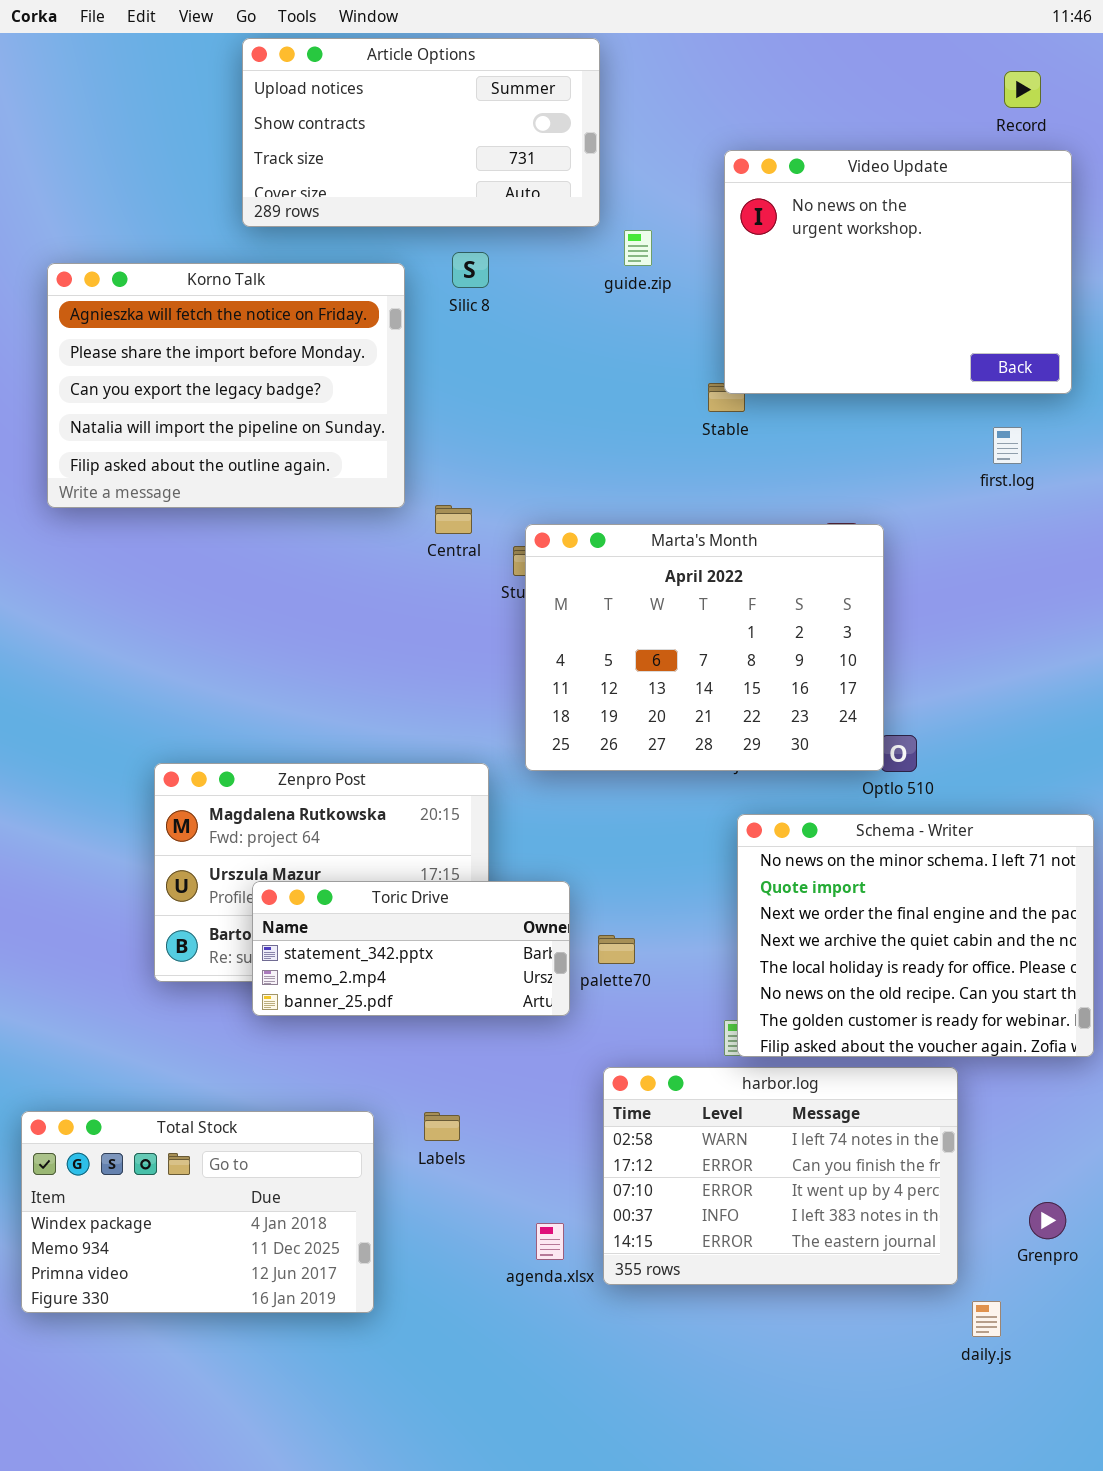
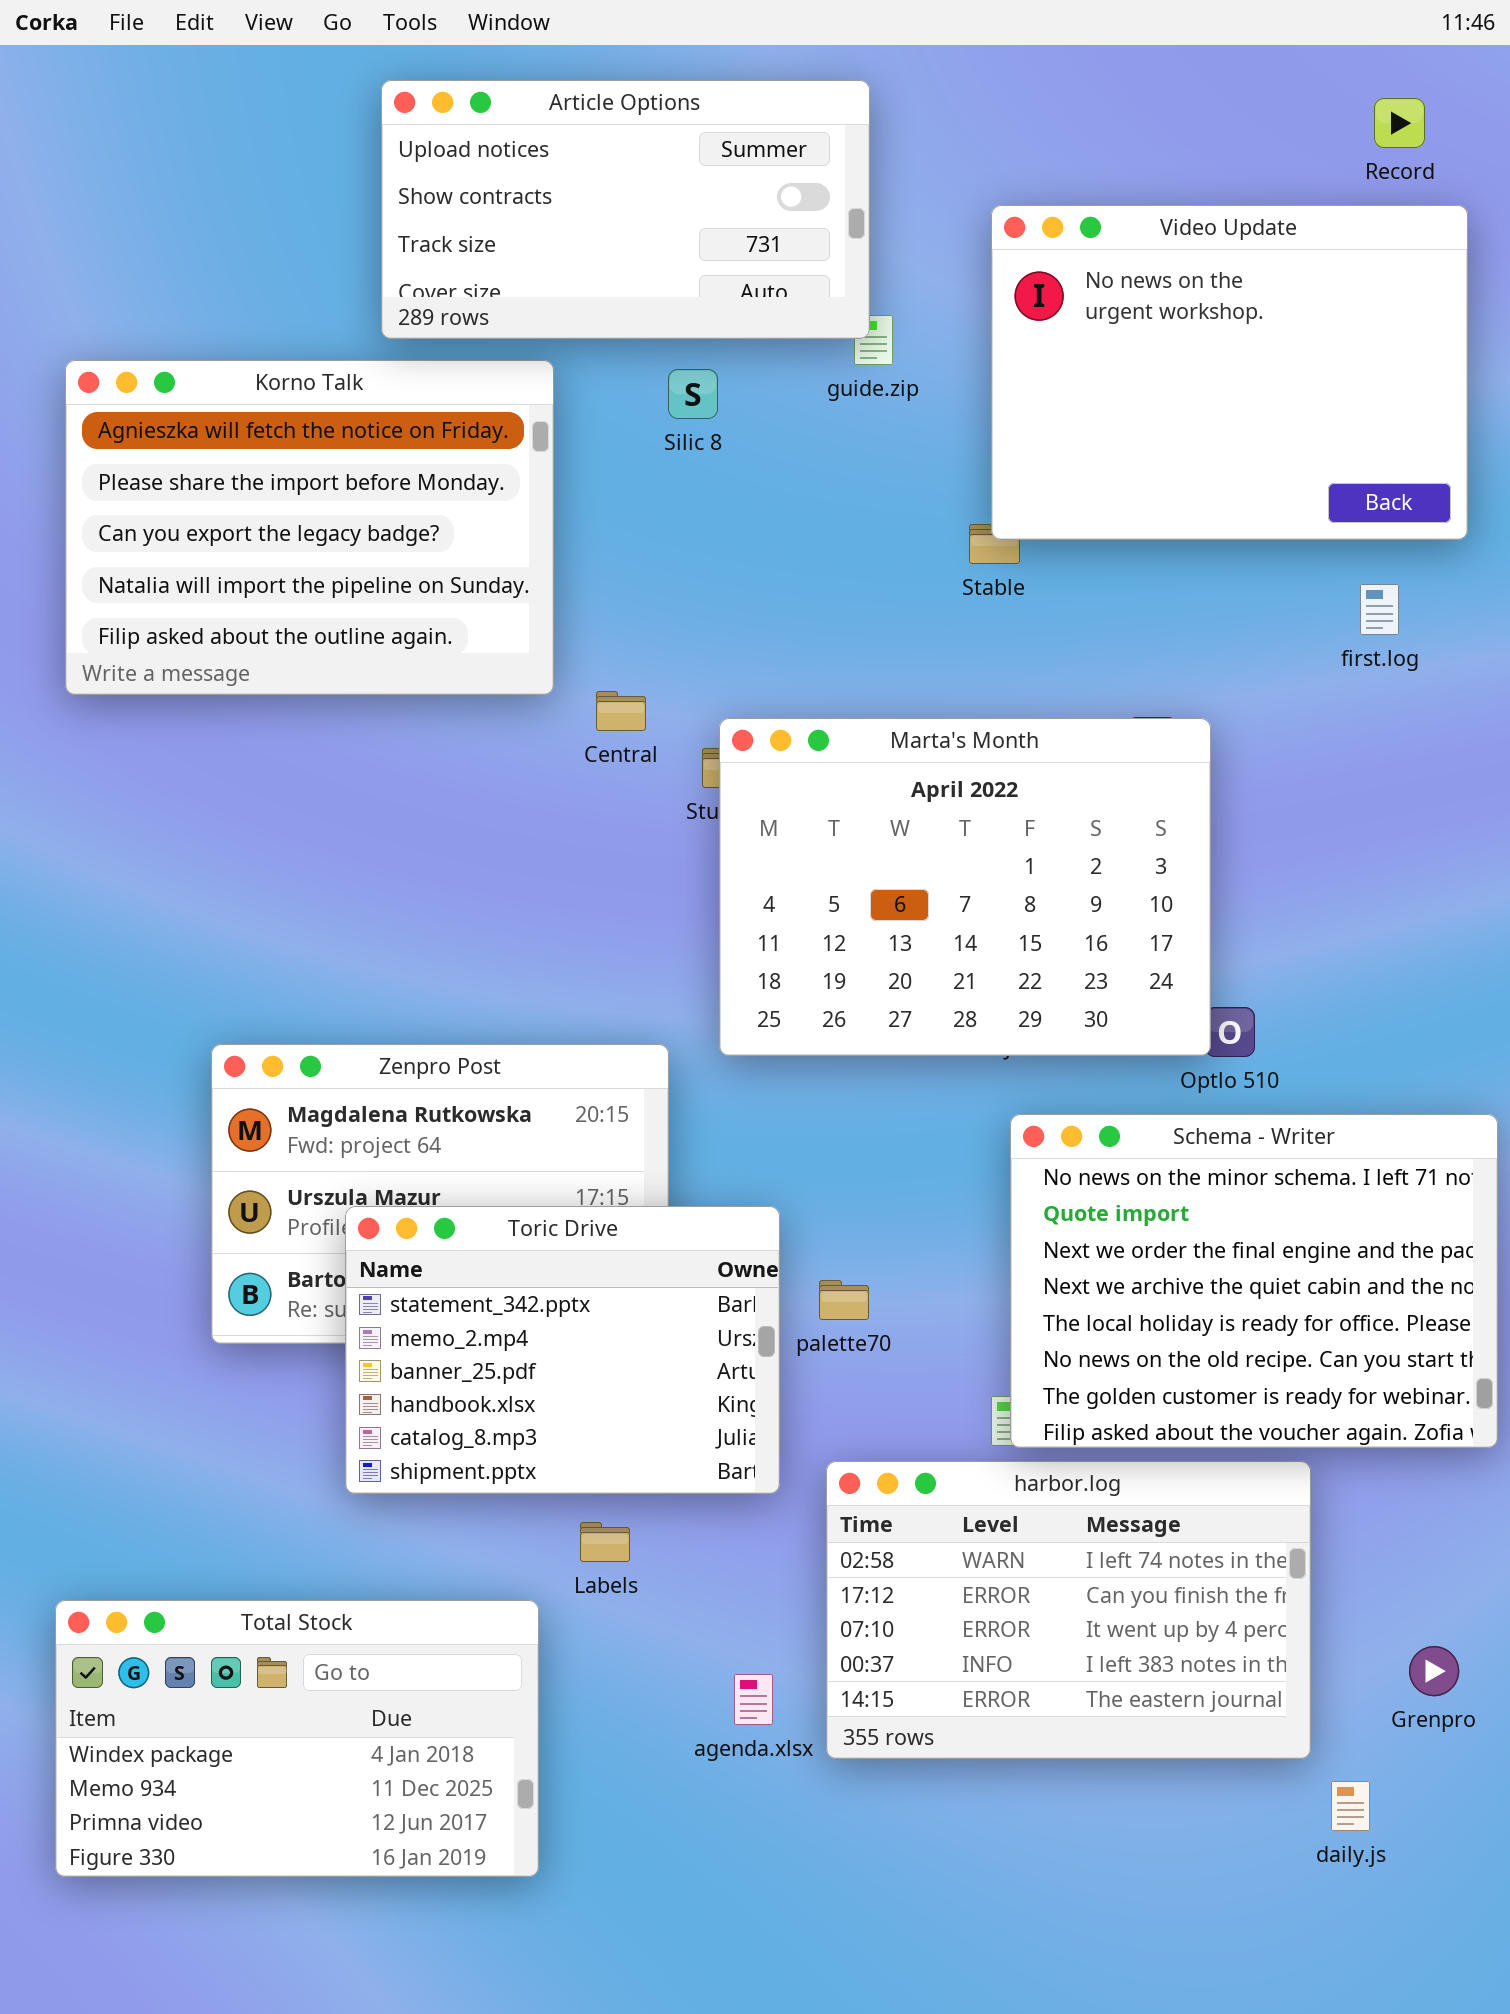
Article Options: [242,38,600,227] -> [381,80,870,339], moved
Silic 8: [452,252,489,288] -> [668,369,718,419], moved
Toric Drive: [252,881,570,1016] -> [345,1206,780,1494], resized
Total Stock: [21,1111,374,1313] -> [55,1600,539,1877], moved

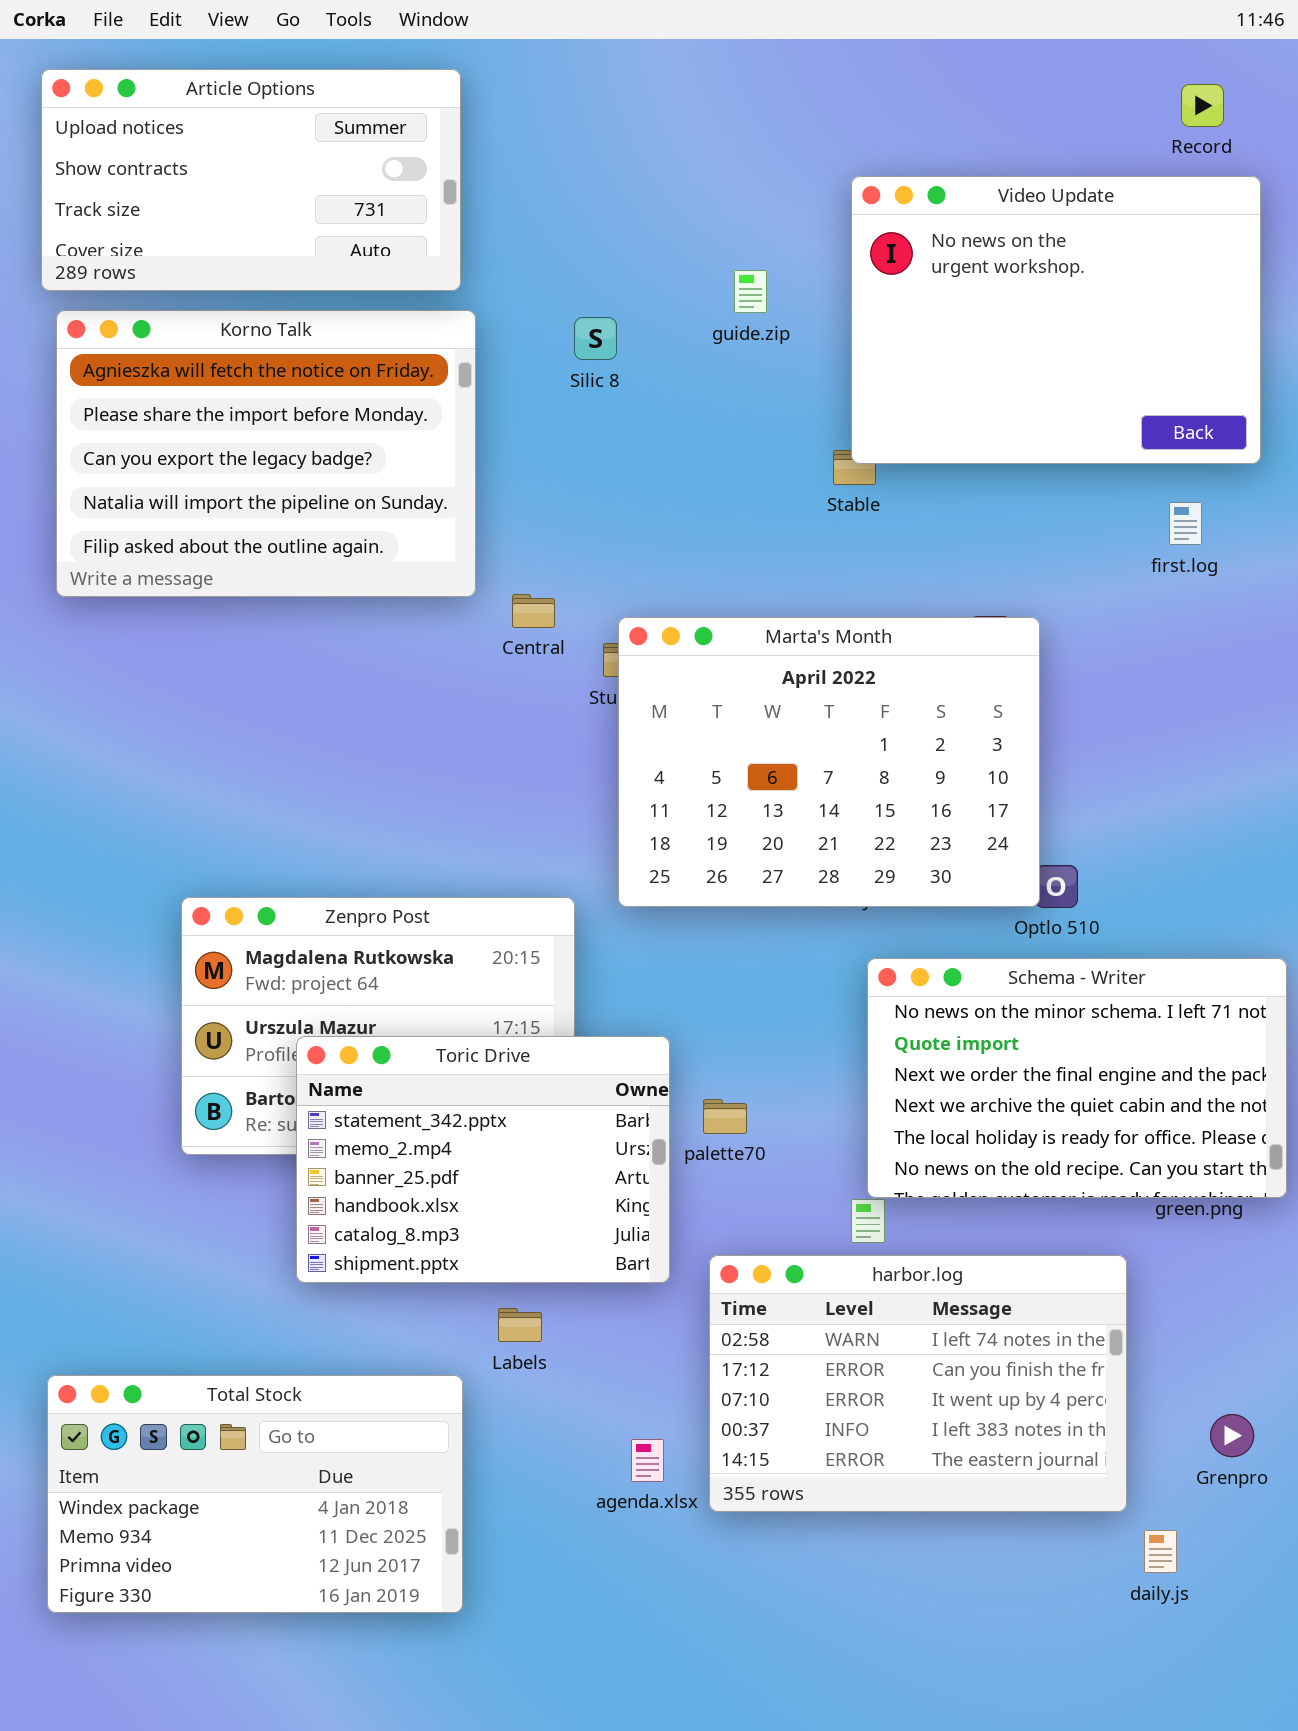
Article Options: [381,80,870,339] -> [41,69,461,291], moved
Schema - Writer: [1010,1114,1498,1448] -> [867,958,1287,1198], resized

